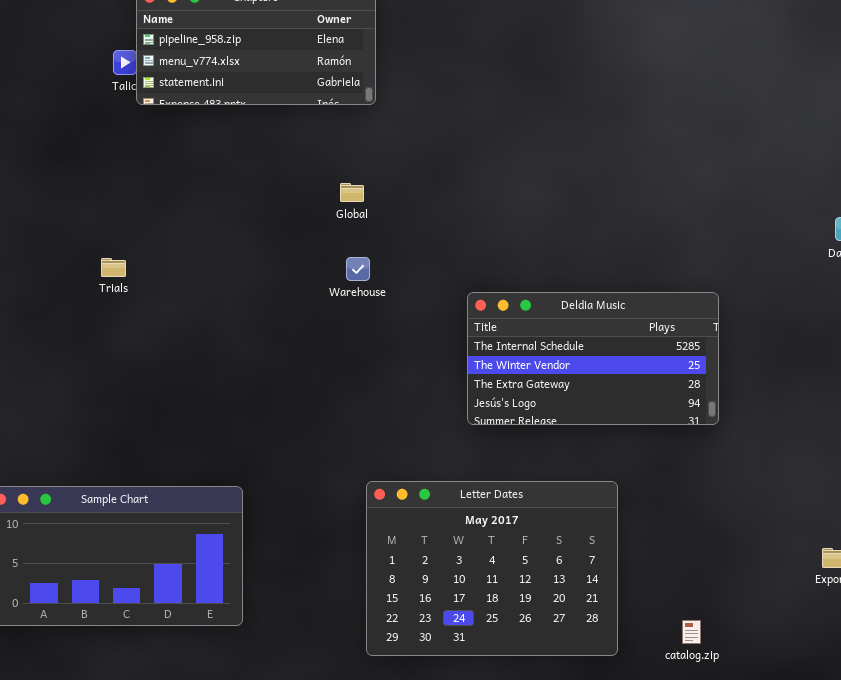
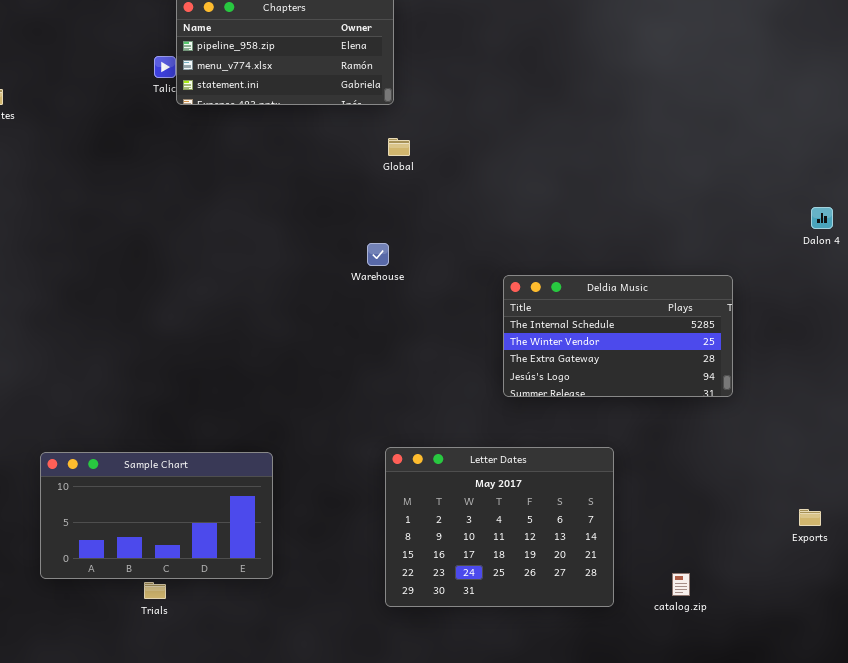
Global: [340,183,364,202] -> [388,138,410,156], moved
Trials: [101,258,126,277] -> [144,582,166,599], moved
Deldia Music: [467,292,719,425] -> [503,275,733,397], moved

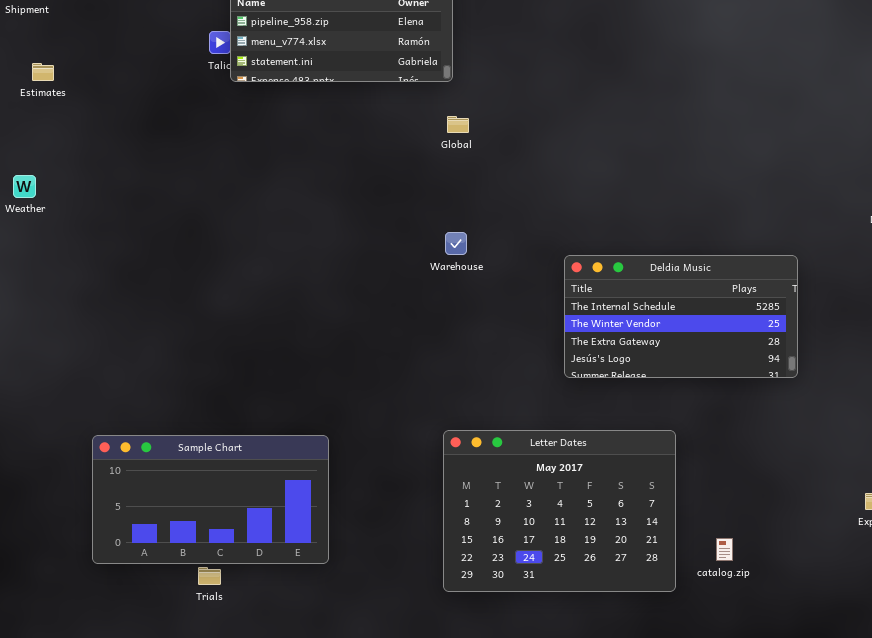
Warehouse: [367,243,389,266] -> [445,232,467,255], moved
catalog.zip: [672,573,690,596] -> [716,538,733,561], moved

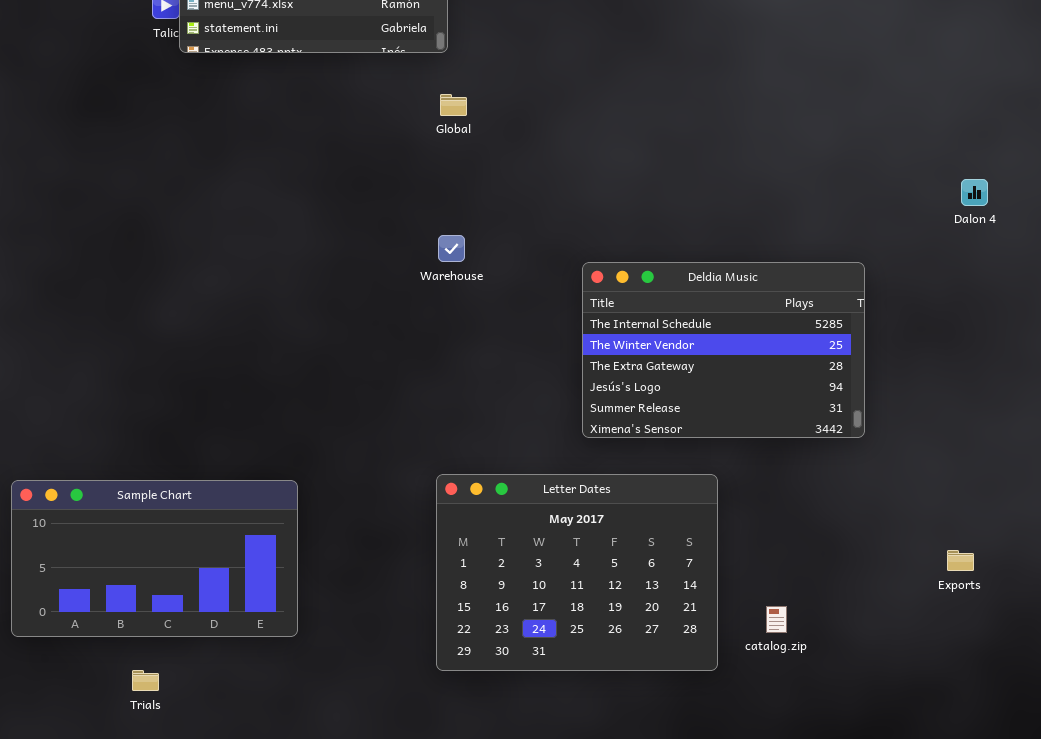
Deldia Music: [564,255,798,378] -> [582,262,865,438], resized
Trials: [198,567,221,585] -> [132,670,159,691], moved

